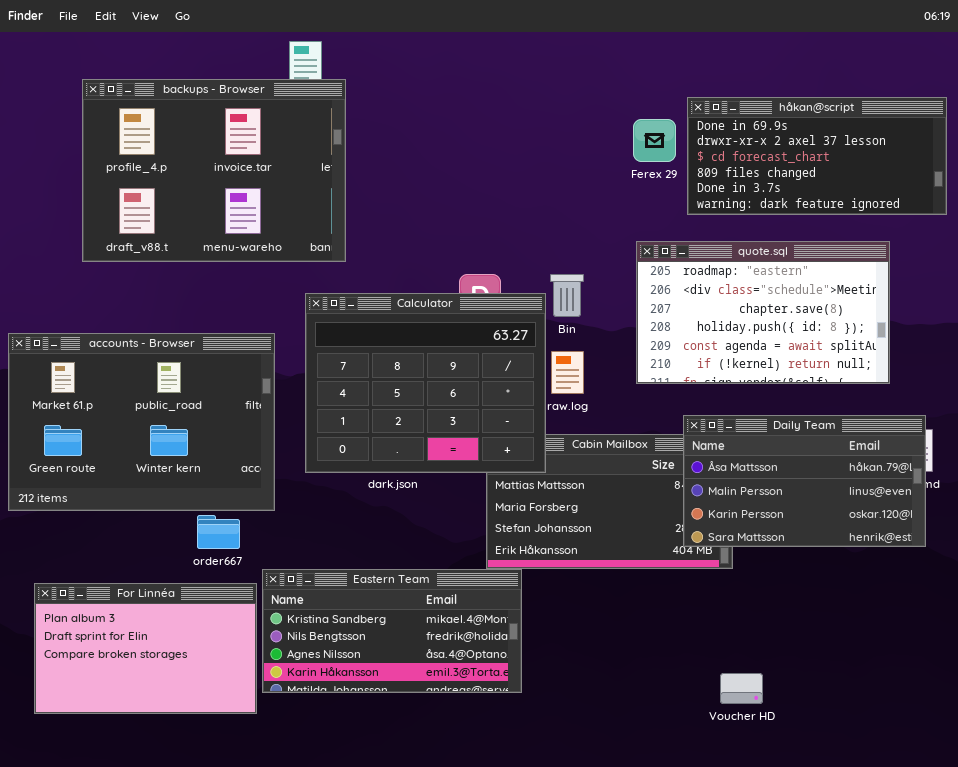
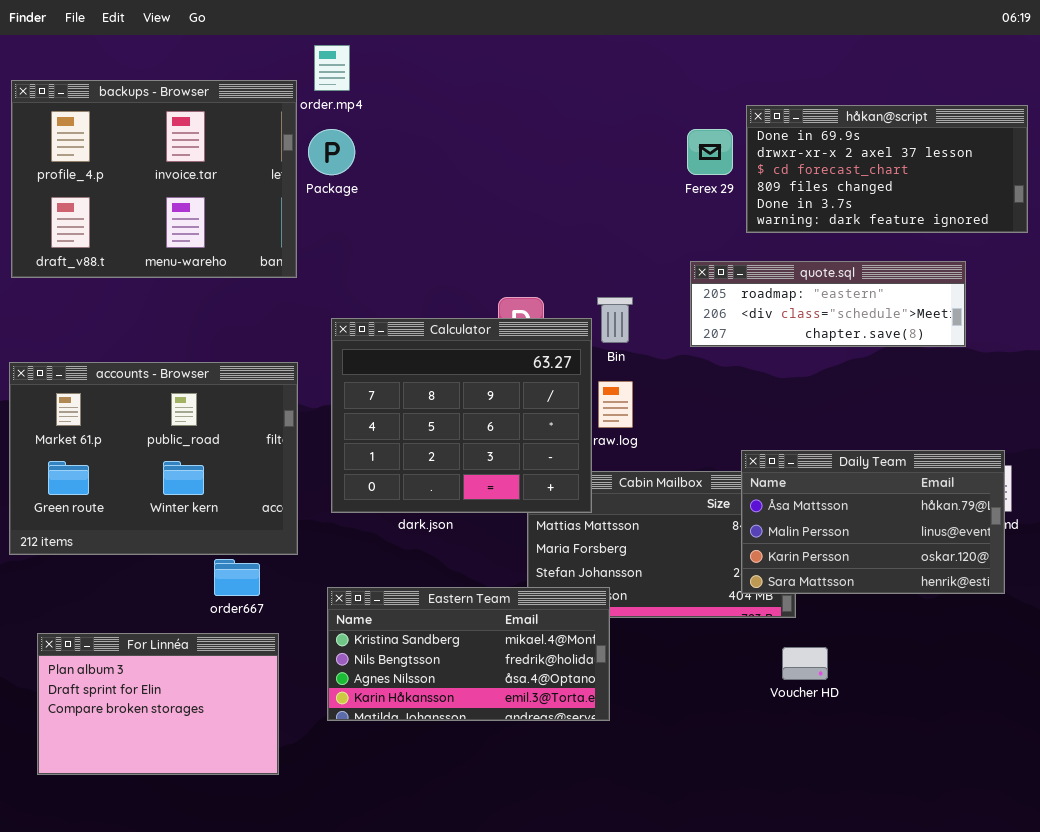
backups - Browser: [82,79,346,262] -> [11,80,297,278], moved
quote.sql: [636,241,890,384] -> [690,261,966,347], resized
Eastern Team: [262,569,522,693] -> [327,587,610,721], moved
Voucher HD: [720,673,763,704] -> [782,647,828,680], moved

